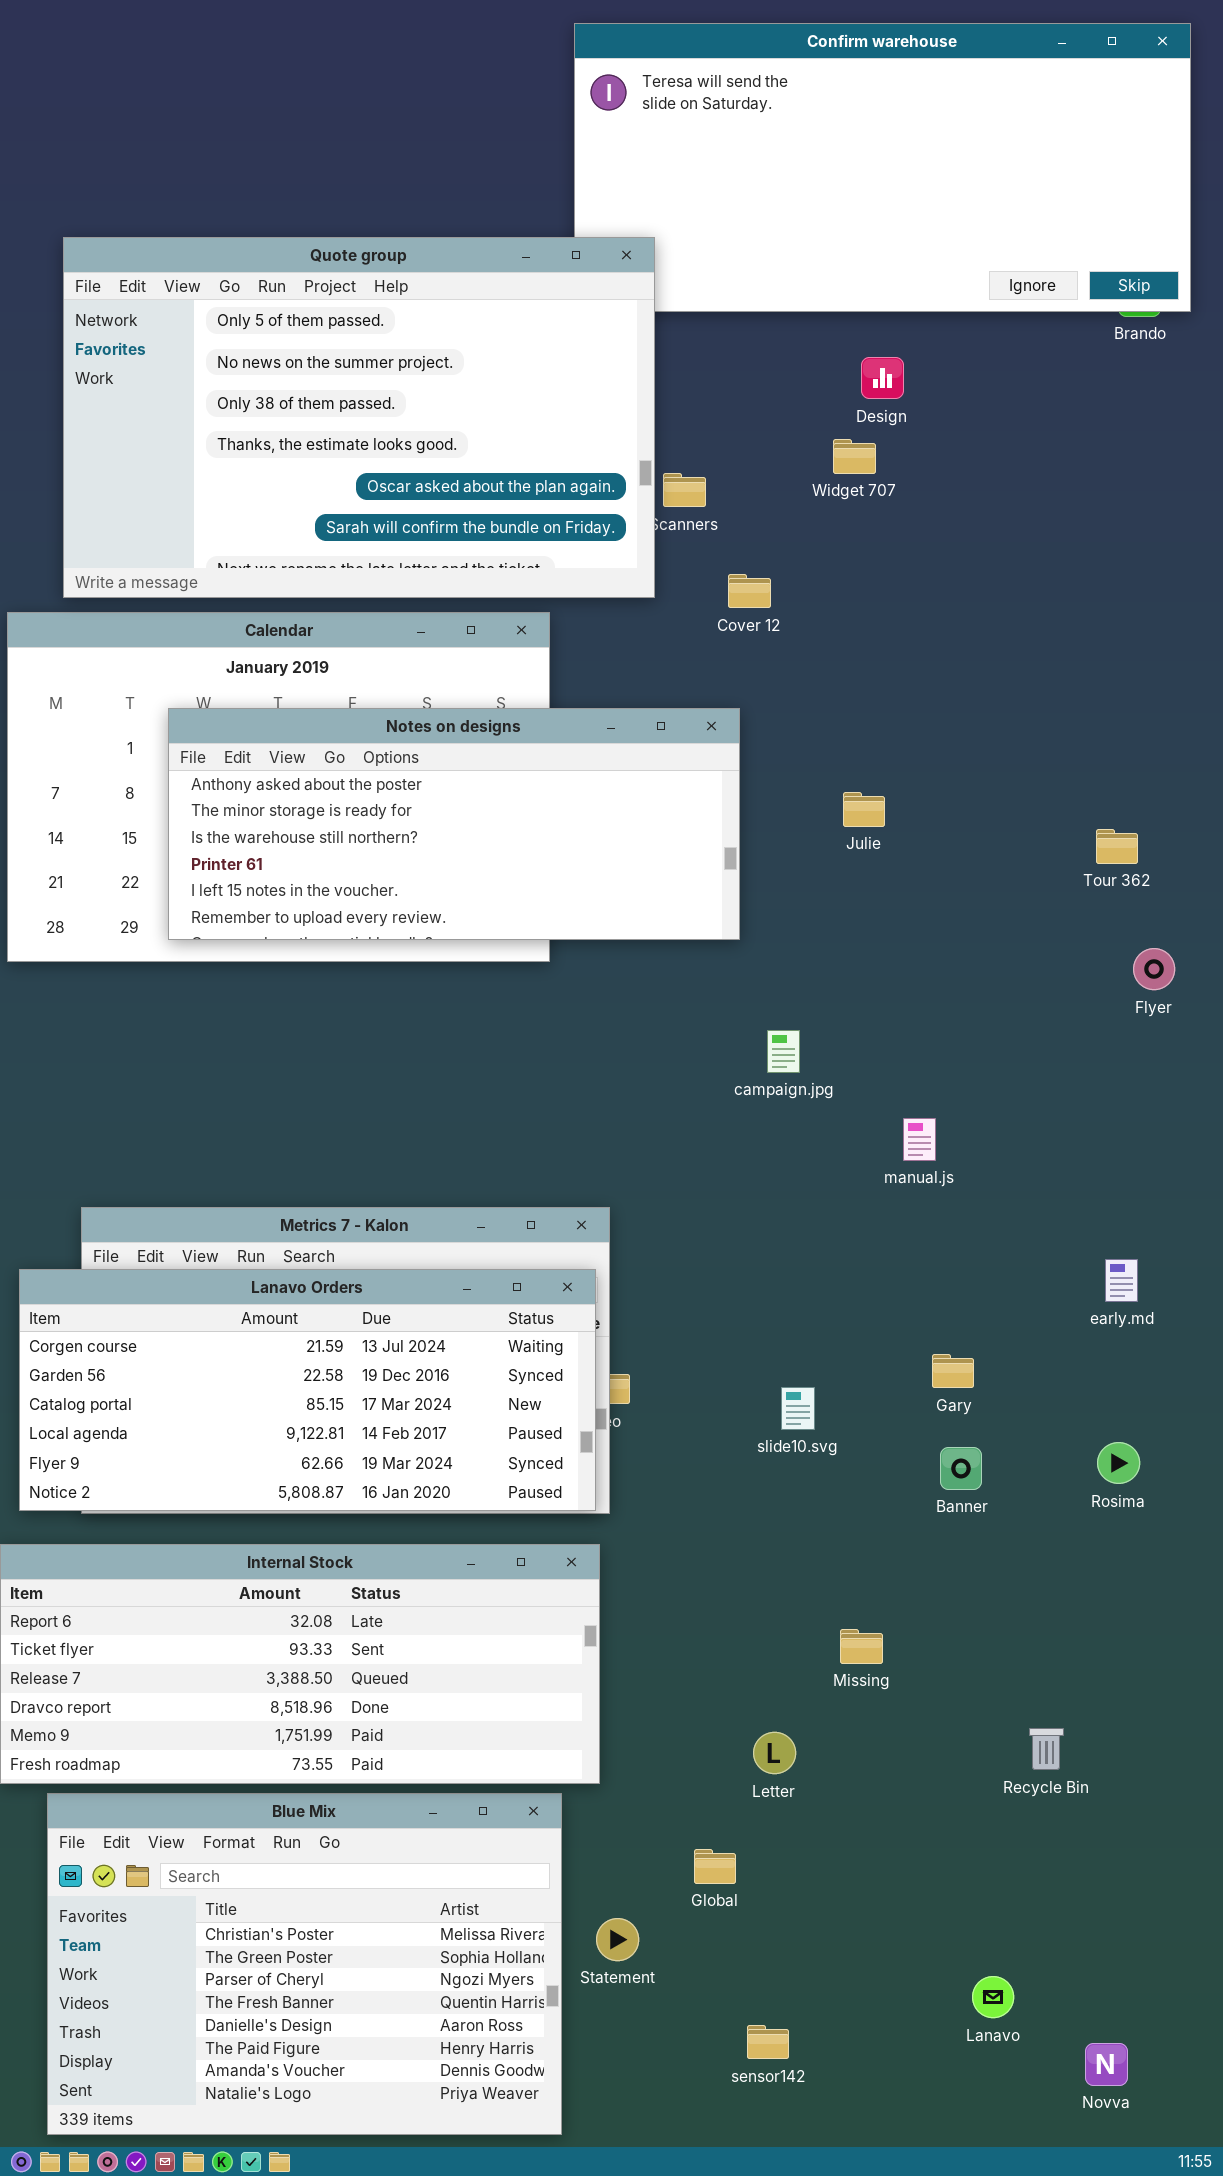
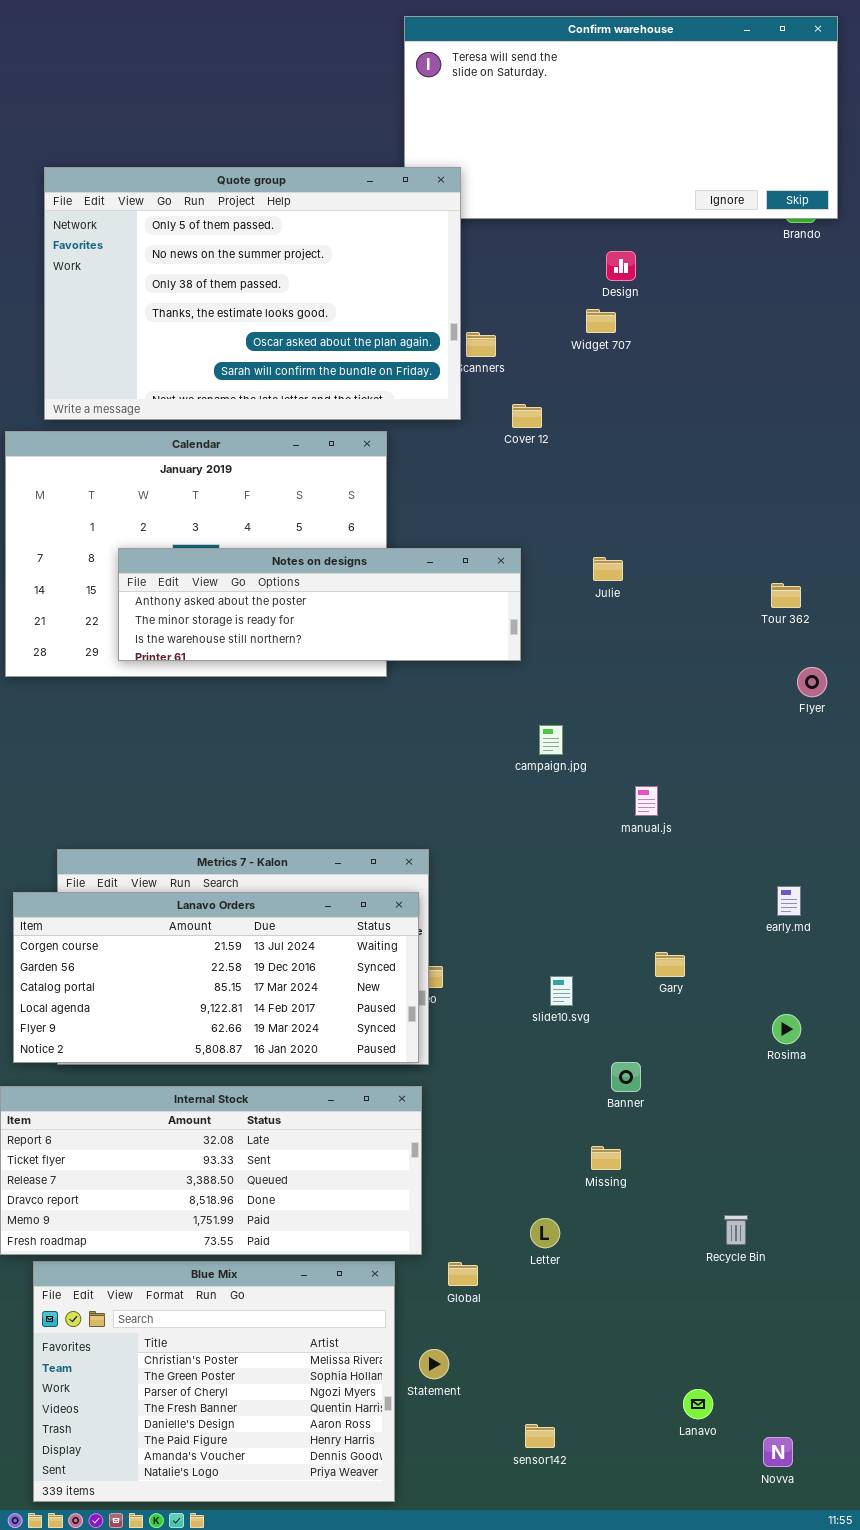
Notes on designs: [168,708,740,940] -> [118,548,521,661], resized
Banner: [940,1447,982,1490] -> [611,1062,641,1092], moved
Global: [694,1849,736,1884] -> [448,1262,478,1286], moved

